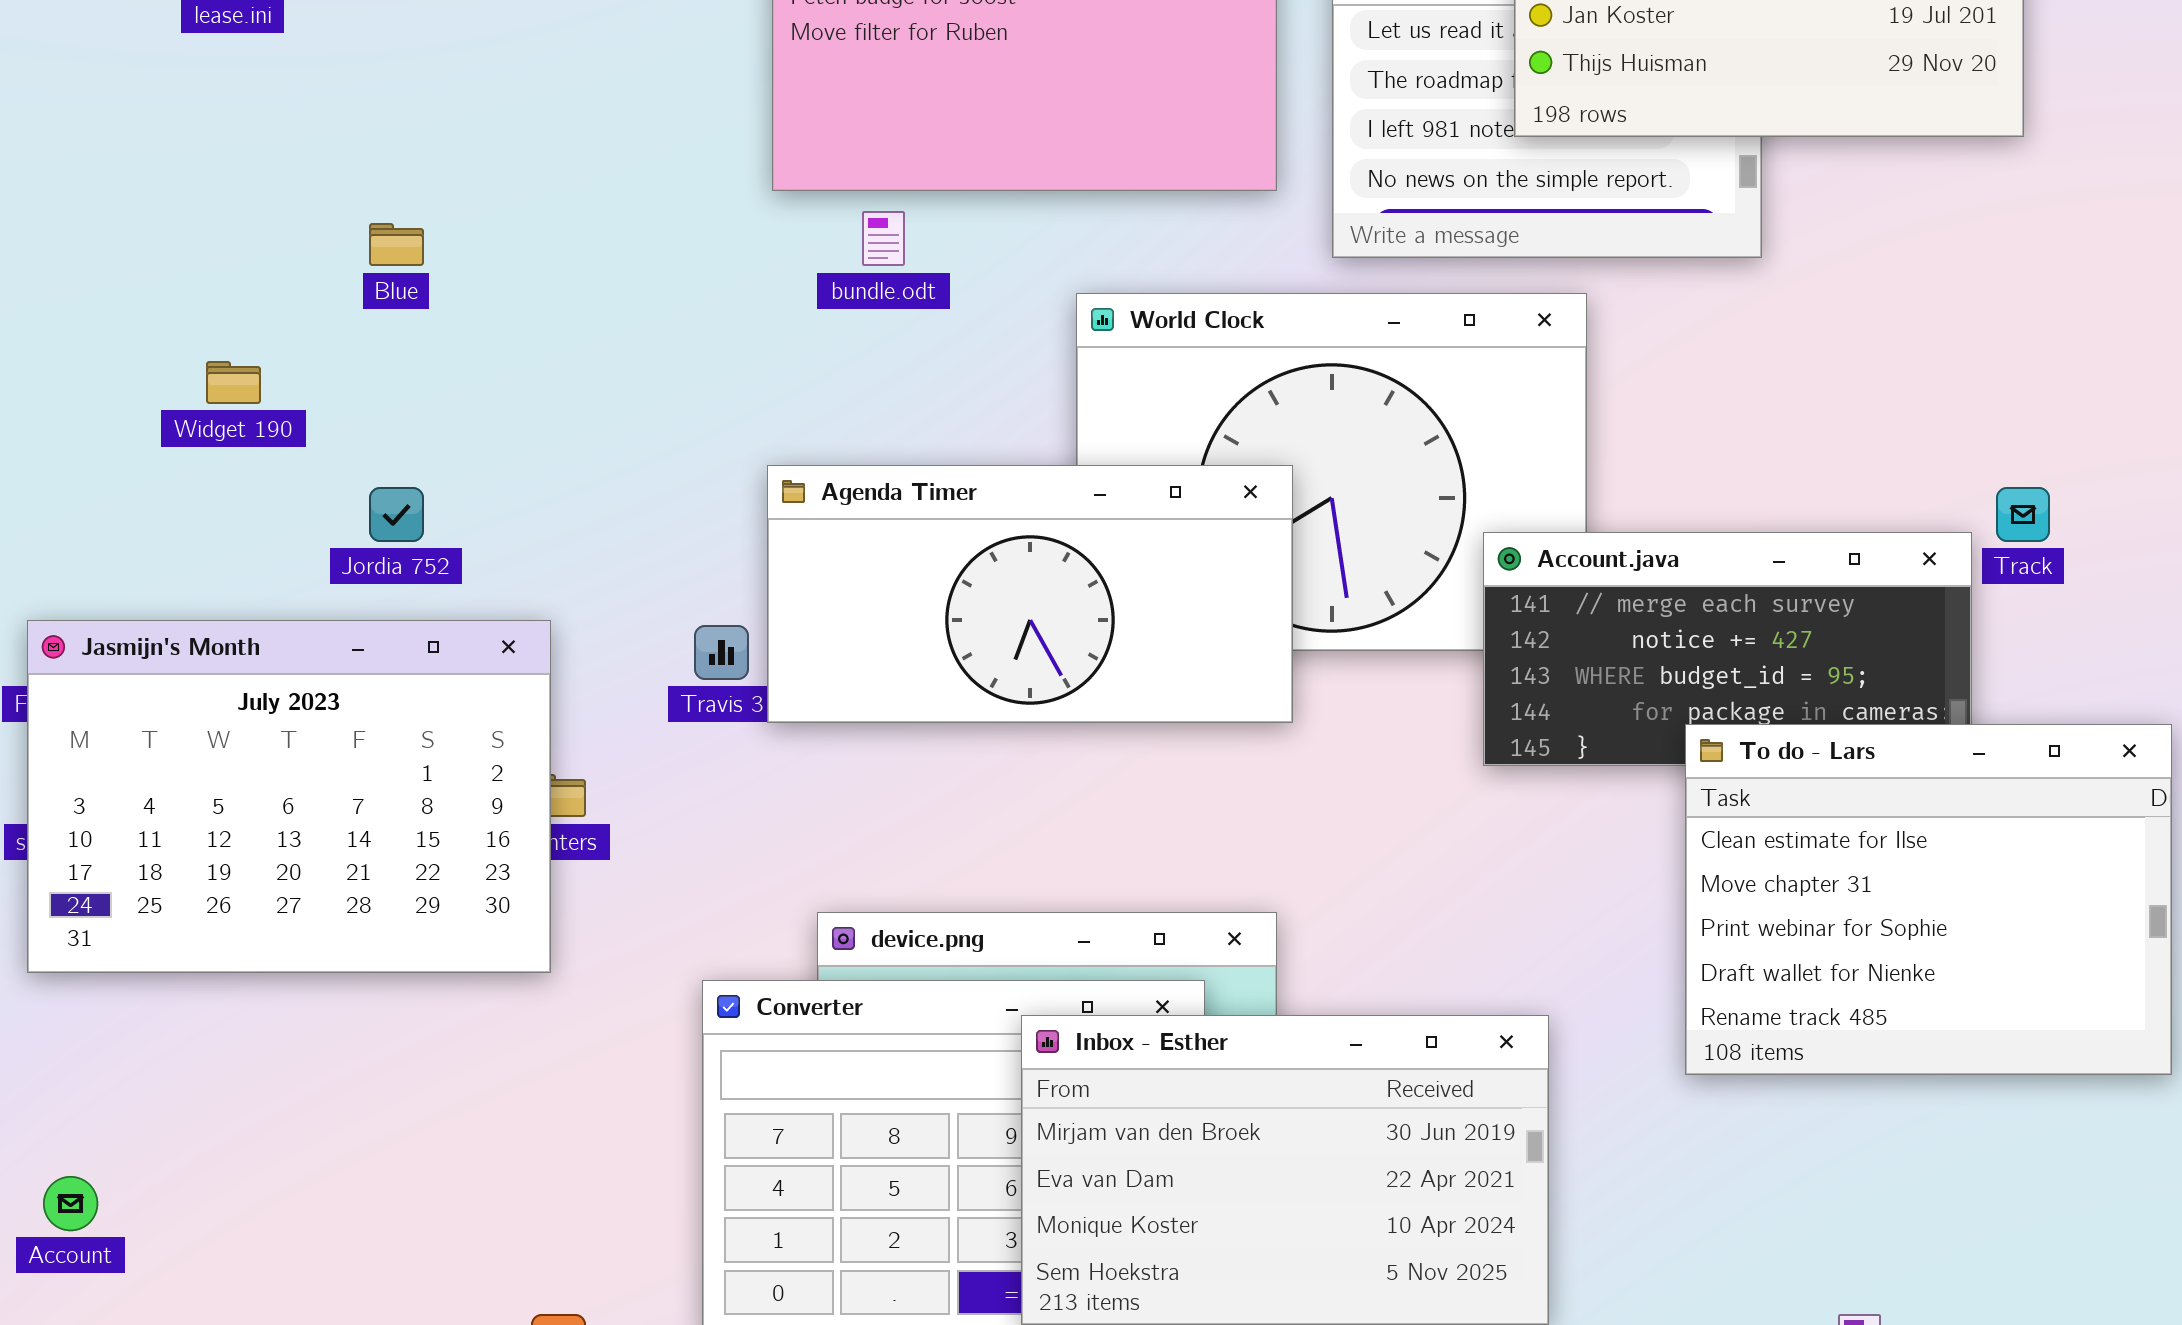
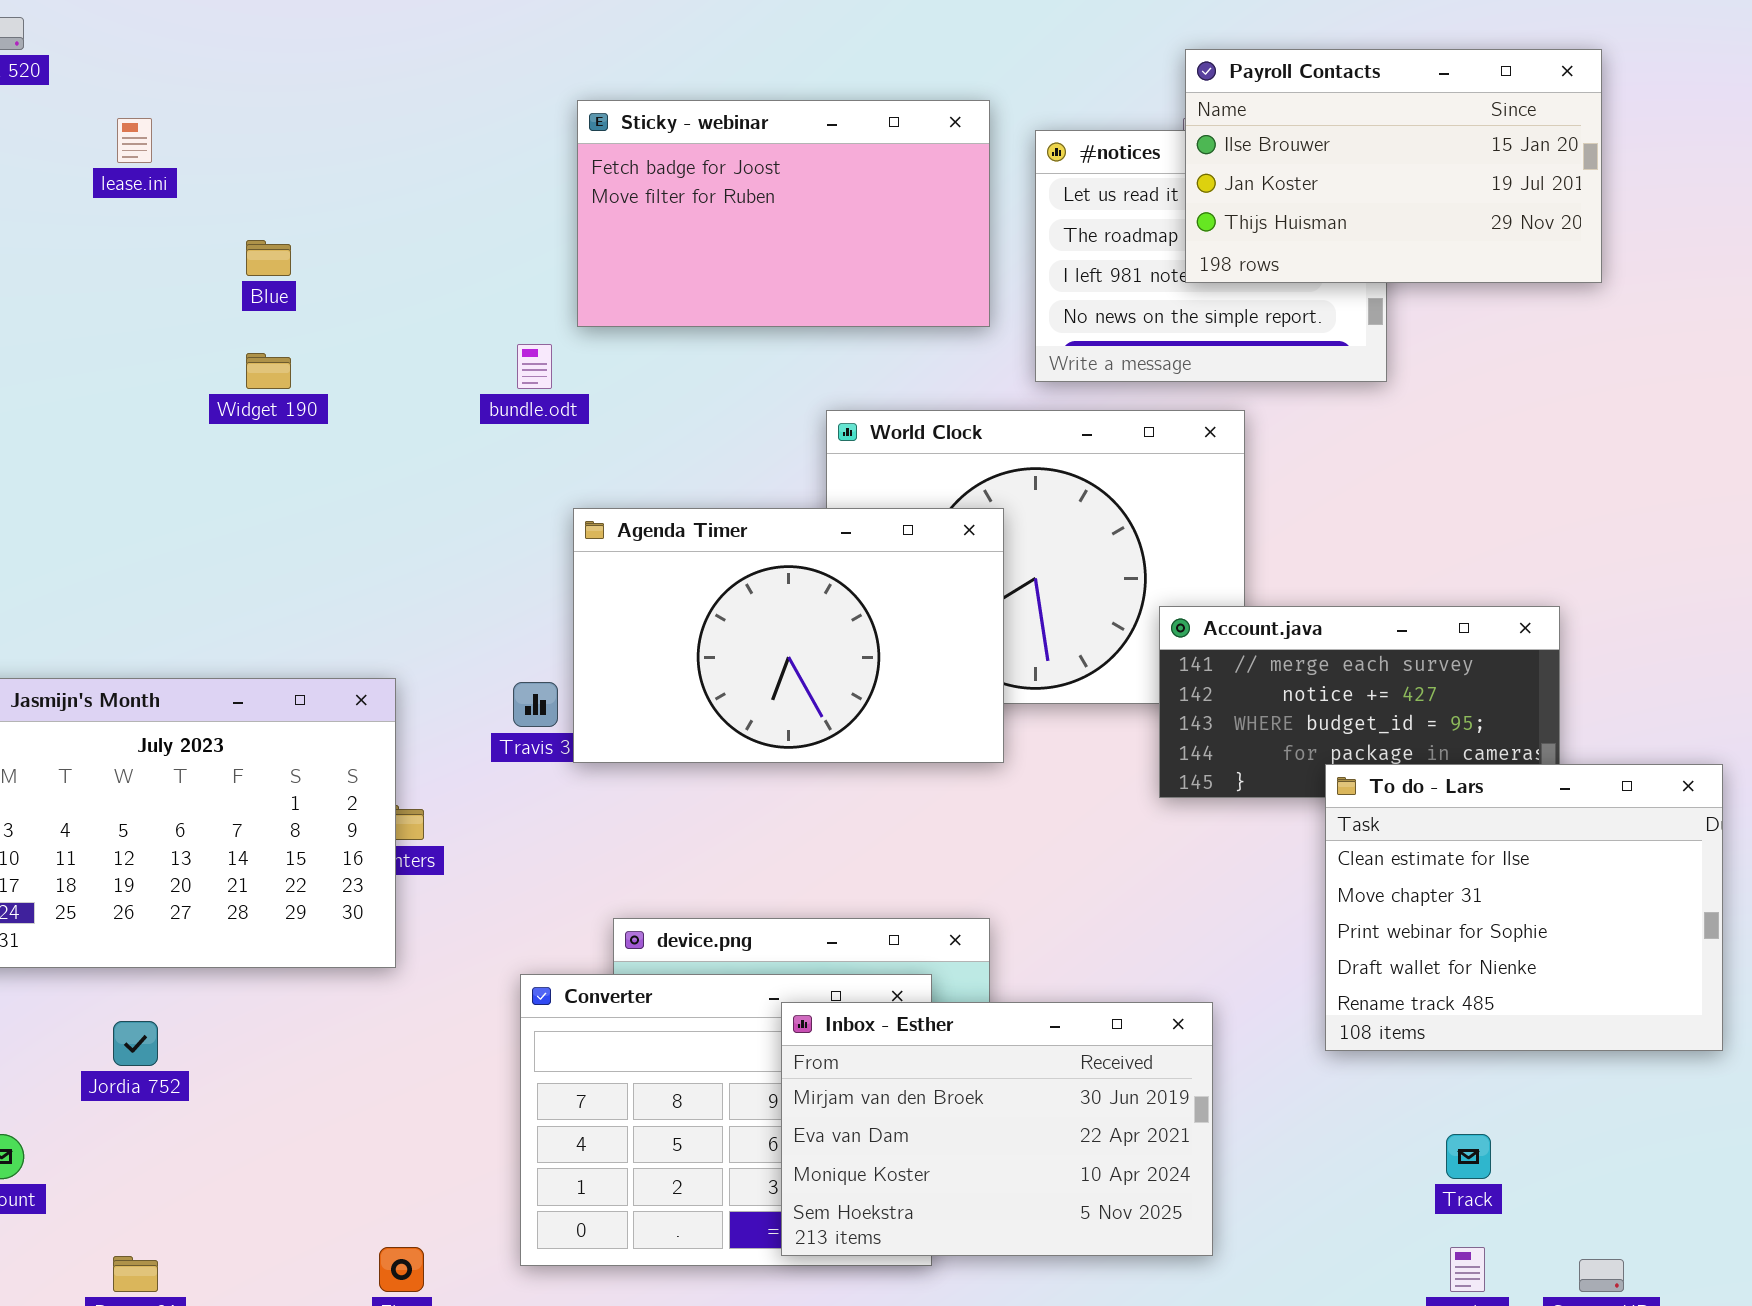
bundle.odt: [862,211,905,266] -> [517,344,552,389], moved
Blue: [369,223,424,266] -> [246,240,291,276], moved
Widget 190: [206,361,261,404] -> [246,353,291,389], moved
Agenda Timer: [767,465,1293,723] -> [573,508,1004,763], resized
Jordia 752: [369,487,424,542] -> [113,1021,158,1066], moved
Track: [1996,487,2050,542] -> [1446,1134,1491,1179], moved

